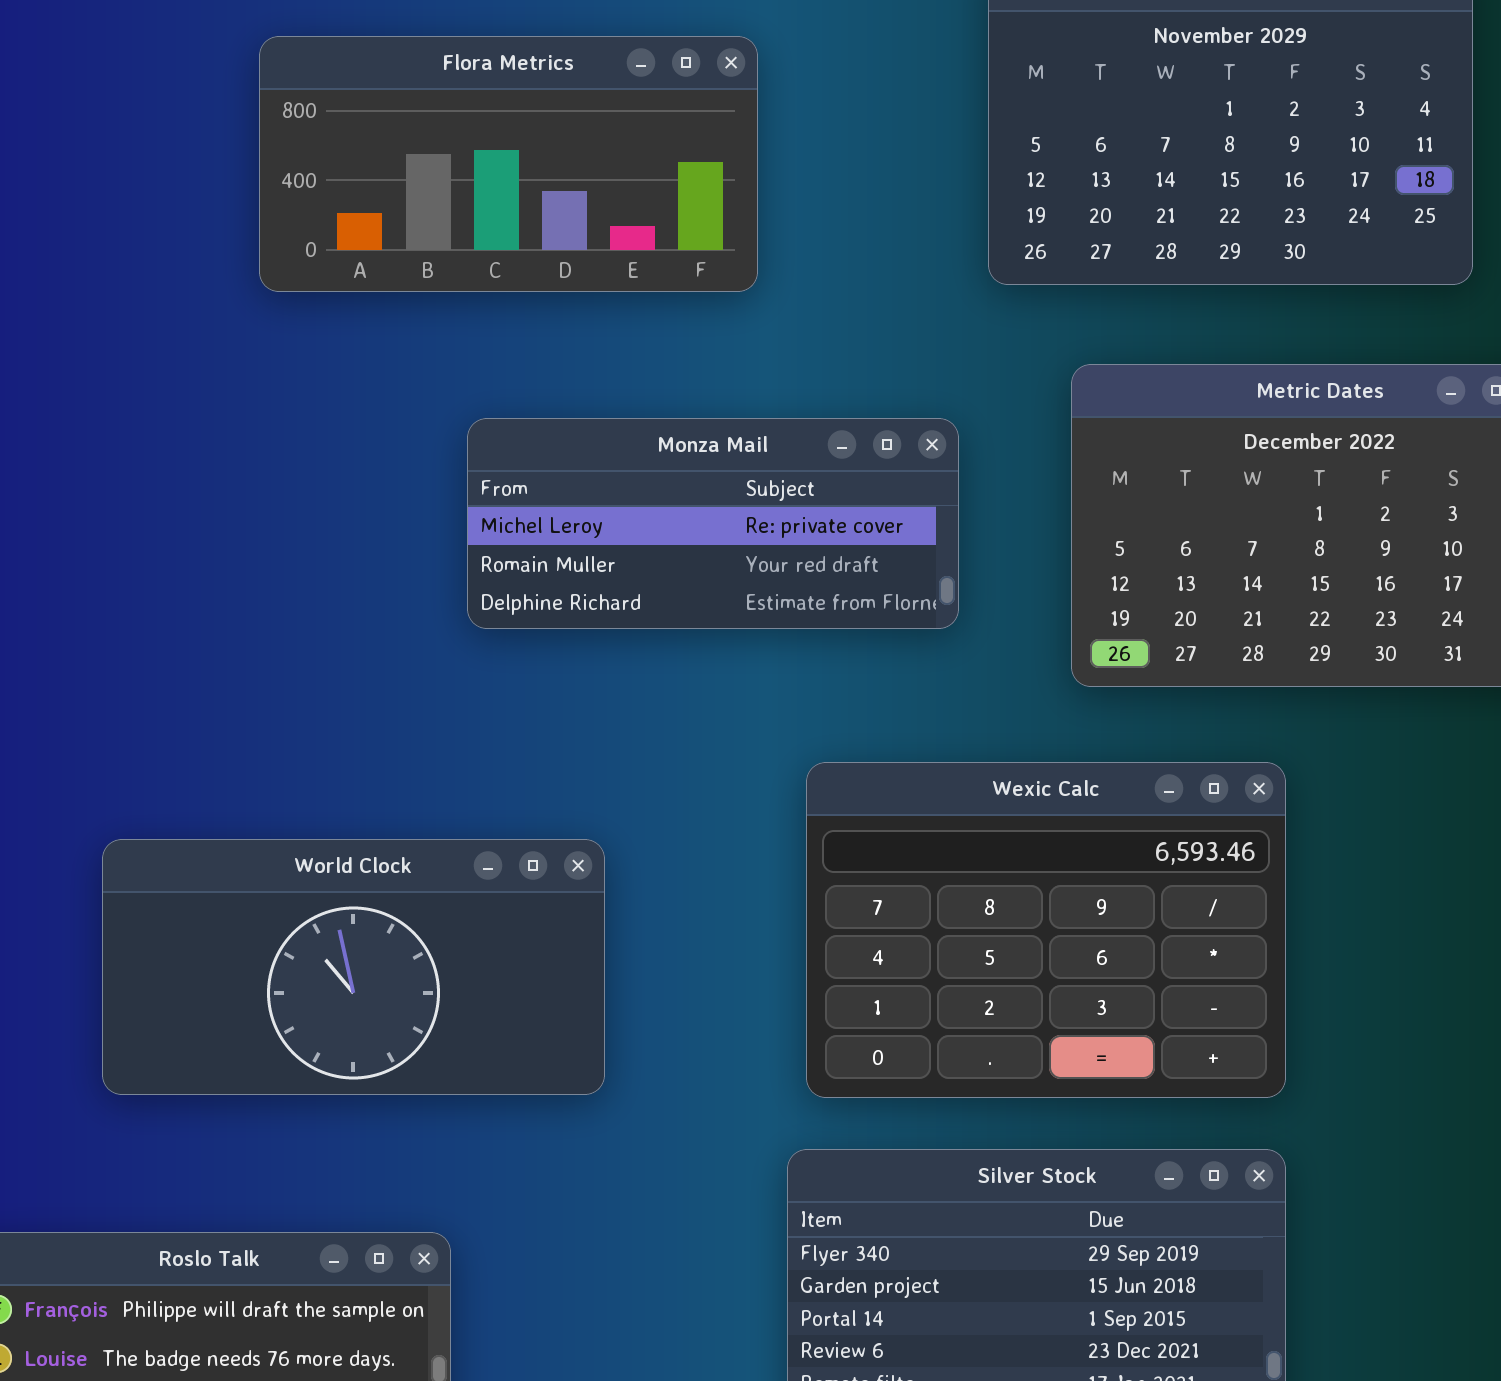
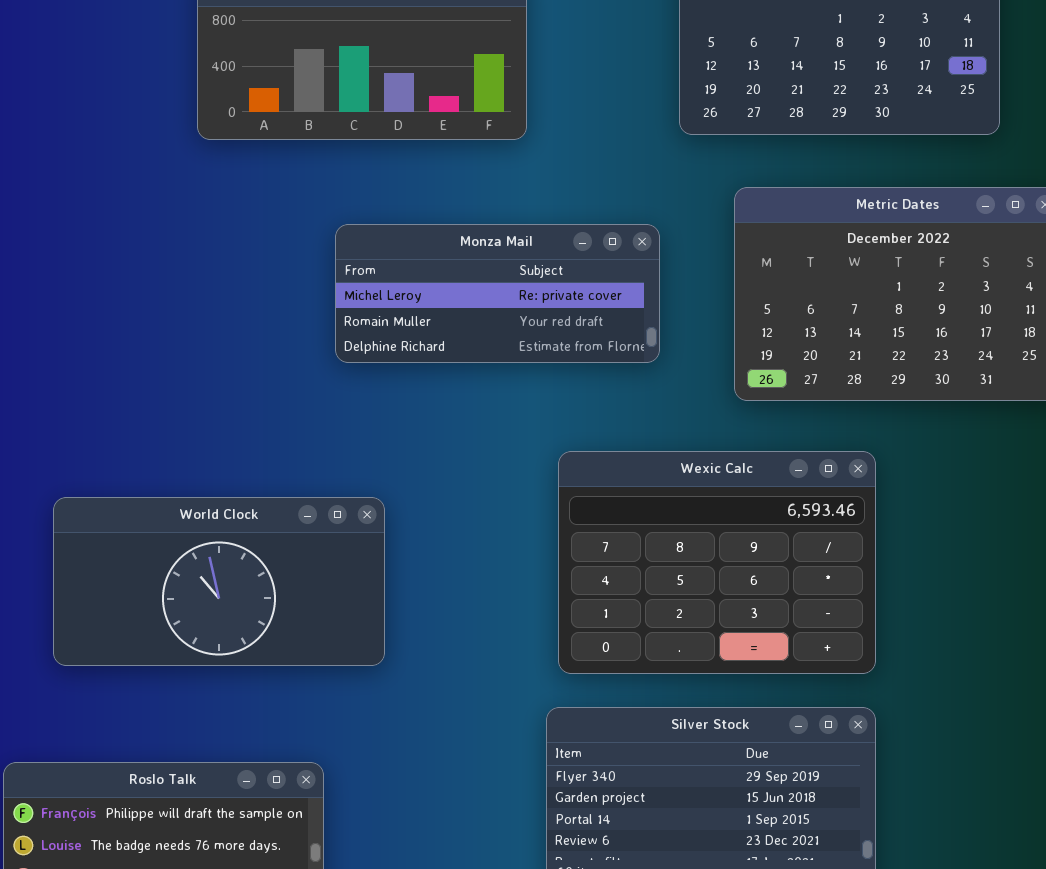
World Clock: [102,839,605,1095] -> [53,497,385,666], moved

